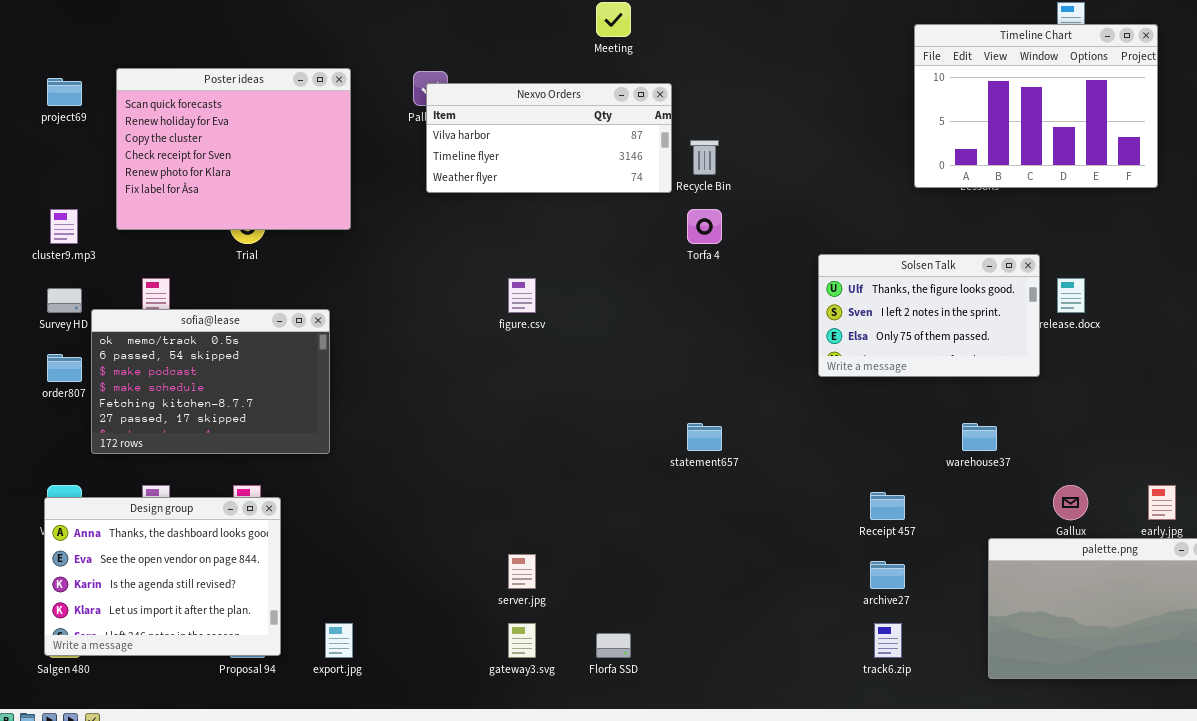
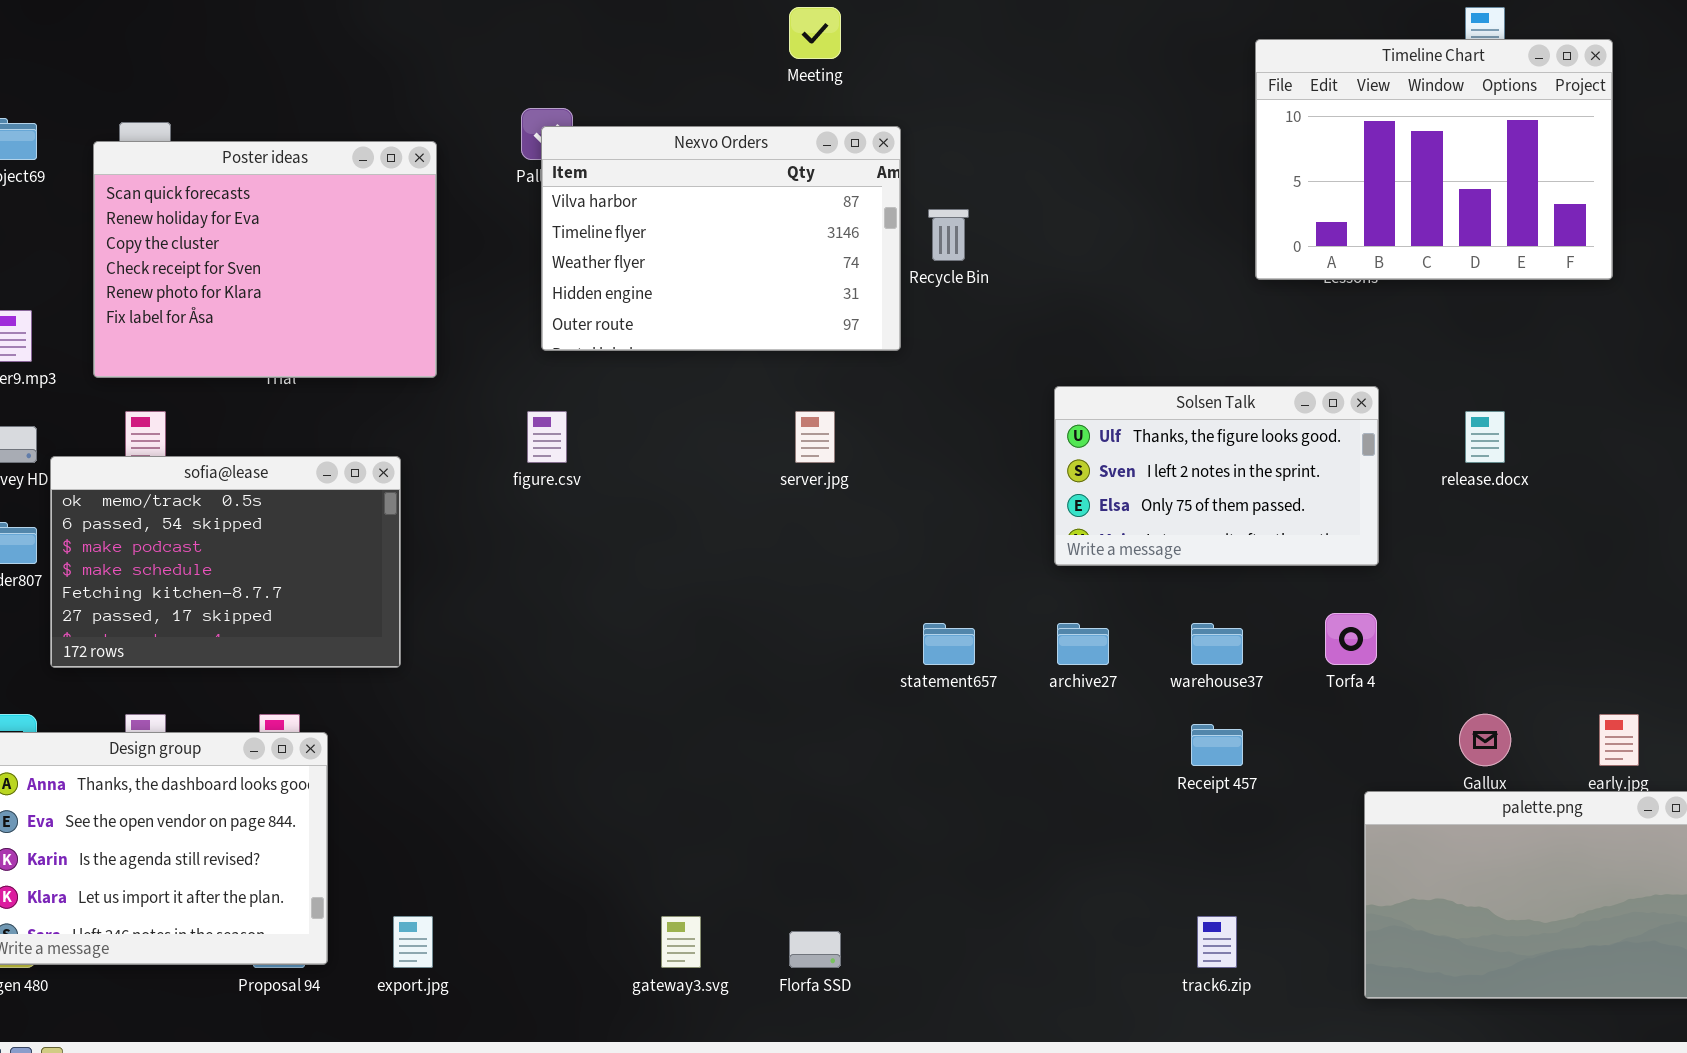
Poster ideas: [116,68,351,230] -> [93,141,437,378], moved
Nexvo Orders: [426,83,672,193] -> [541,126,901,351], resized
Torfa 4: [687,209,722,244] -> [1325,613,1377,665], moved
Solsen Talk: [818,254,1040,377] -> [1054,386,1379,566], moved
figure.csv: [508,278,536,313] -> [527,411,567,463], moved
warehouse37: [962,423,997,451] -> [1191,623,1243,665], moved
server.jpg: [508,554,536,589] -> [795,411,835,463], moved
archive27: [870,561,905,589] -> [1057,623,1109,665], moved

